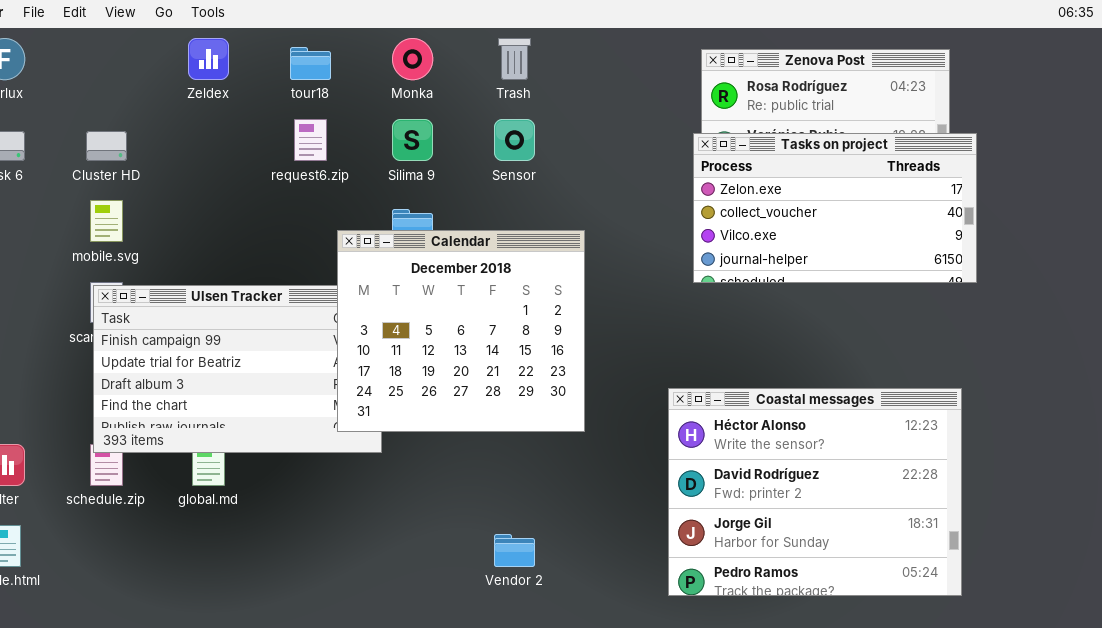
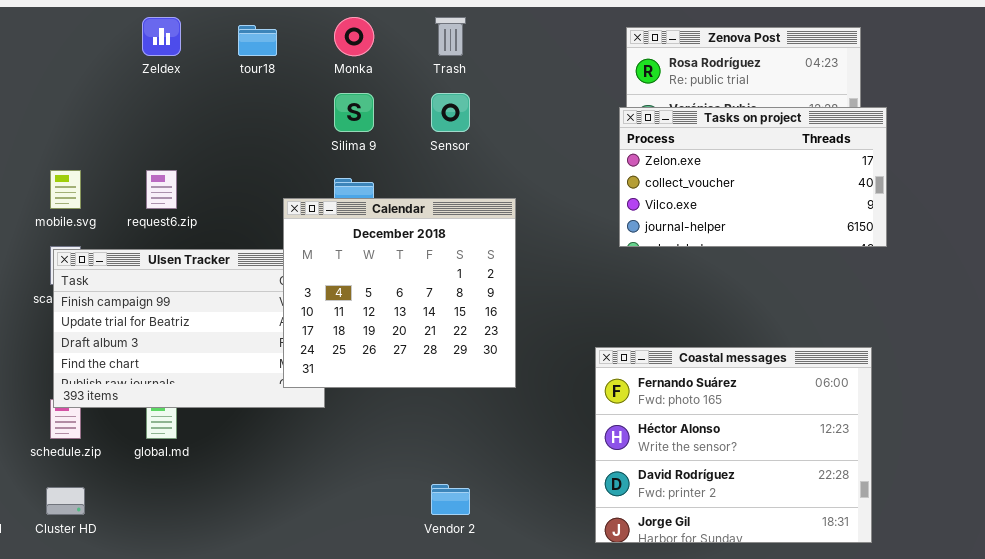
request6.zip: [294,119,327,161] -> [146,170,177,209], moved
Cluster HD: [86,131,127,161] -> [46,487,85,515], moved
Coastal messages: [668,388,962,596] -> [595,347,872,543], scrolled up 1 row

